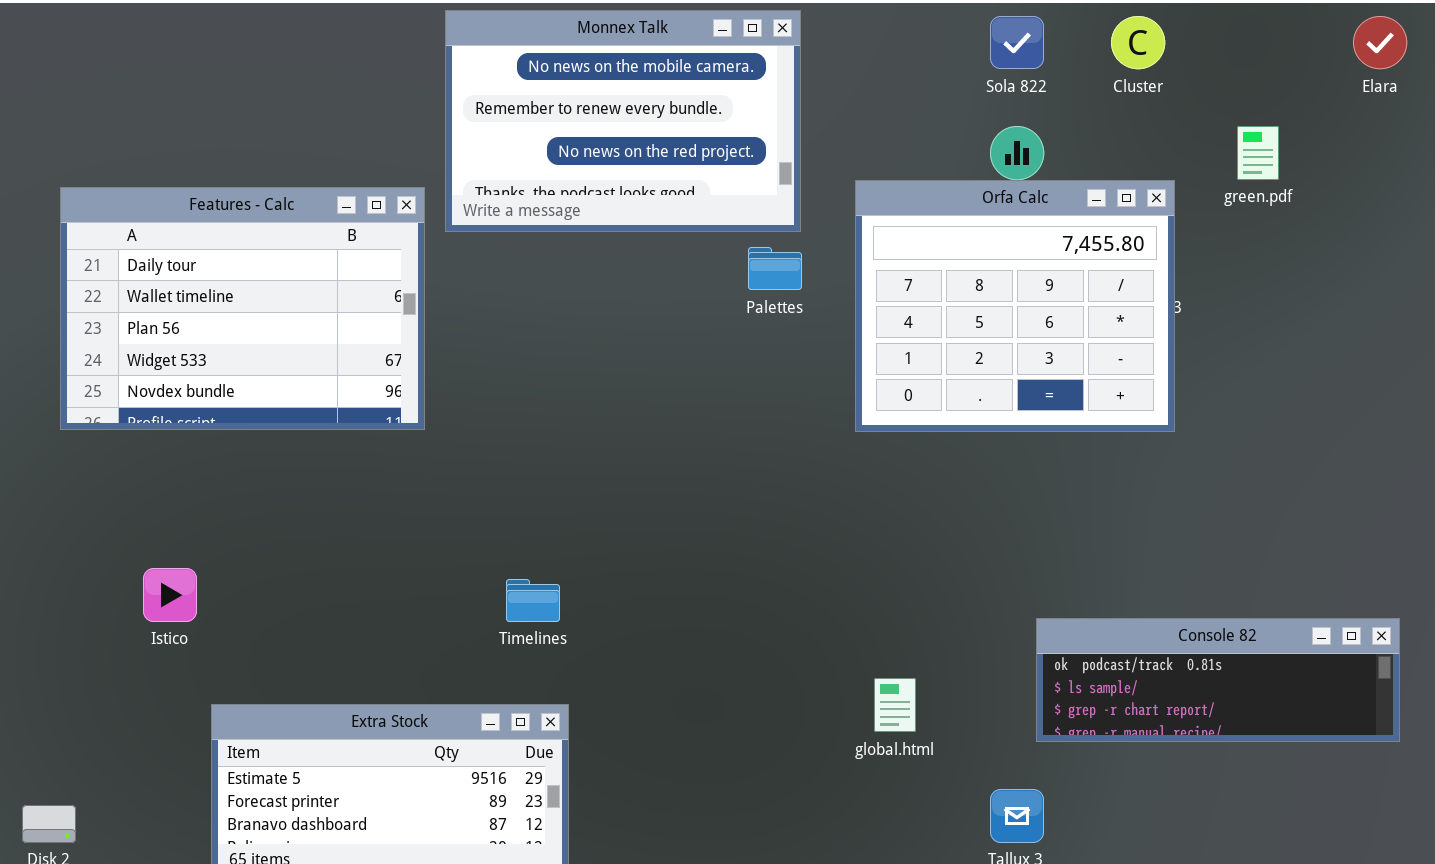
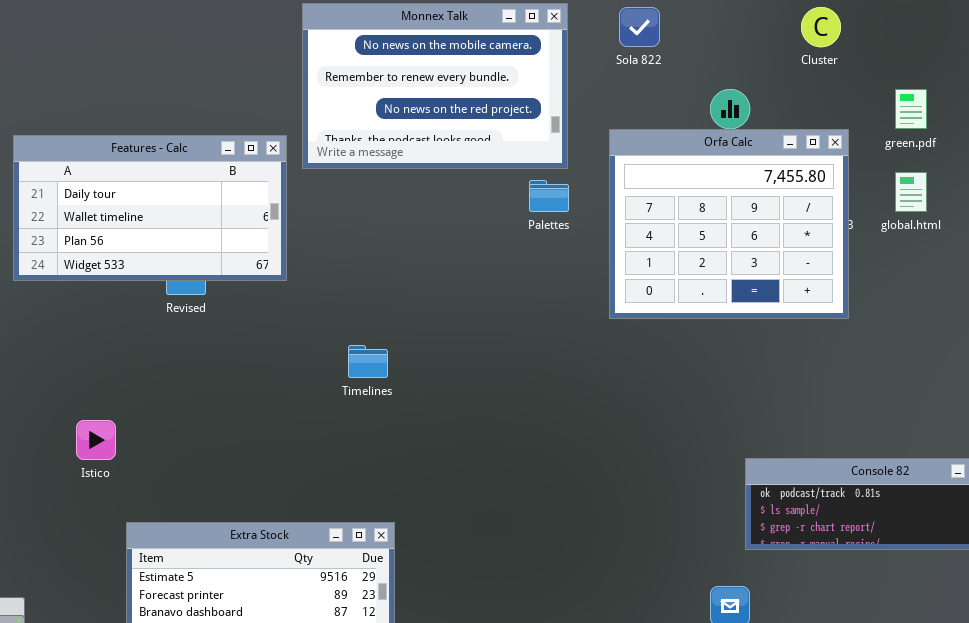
Sola 822: [990,16,1044,69] -> [619,7,660,47], moved
Features - Calc: [60,187,425,430] -> [13,135,287,281], resized
Timelines: [506,579,560,622] -> [348,345,388,378], moved
global.html: [874,678,916,732] -> [895,172,927,212], moved

